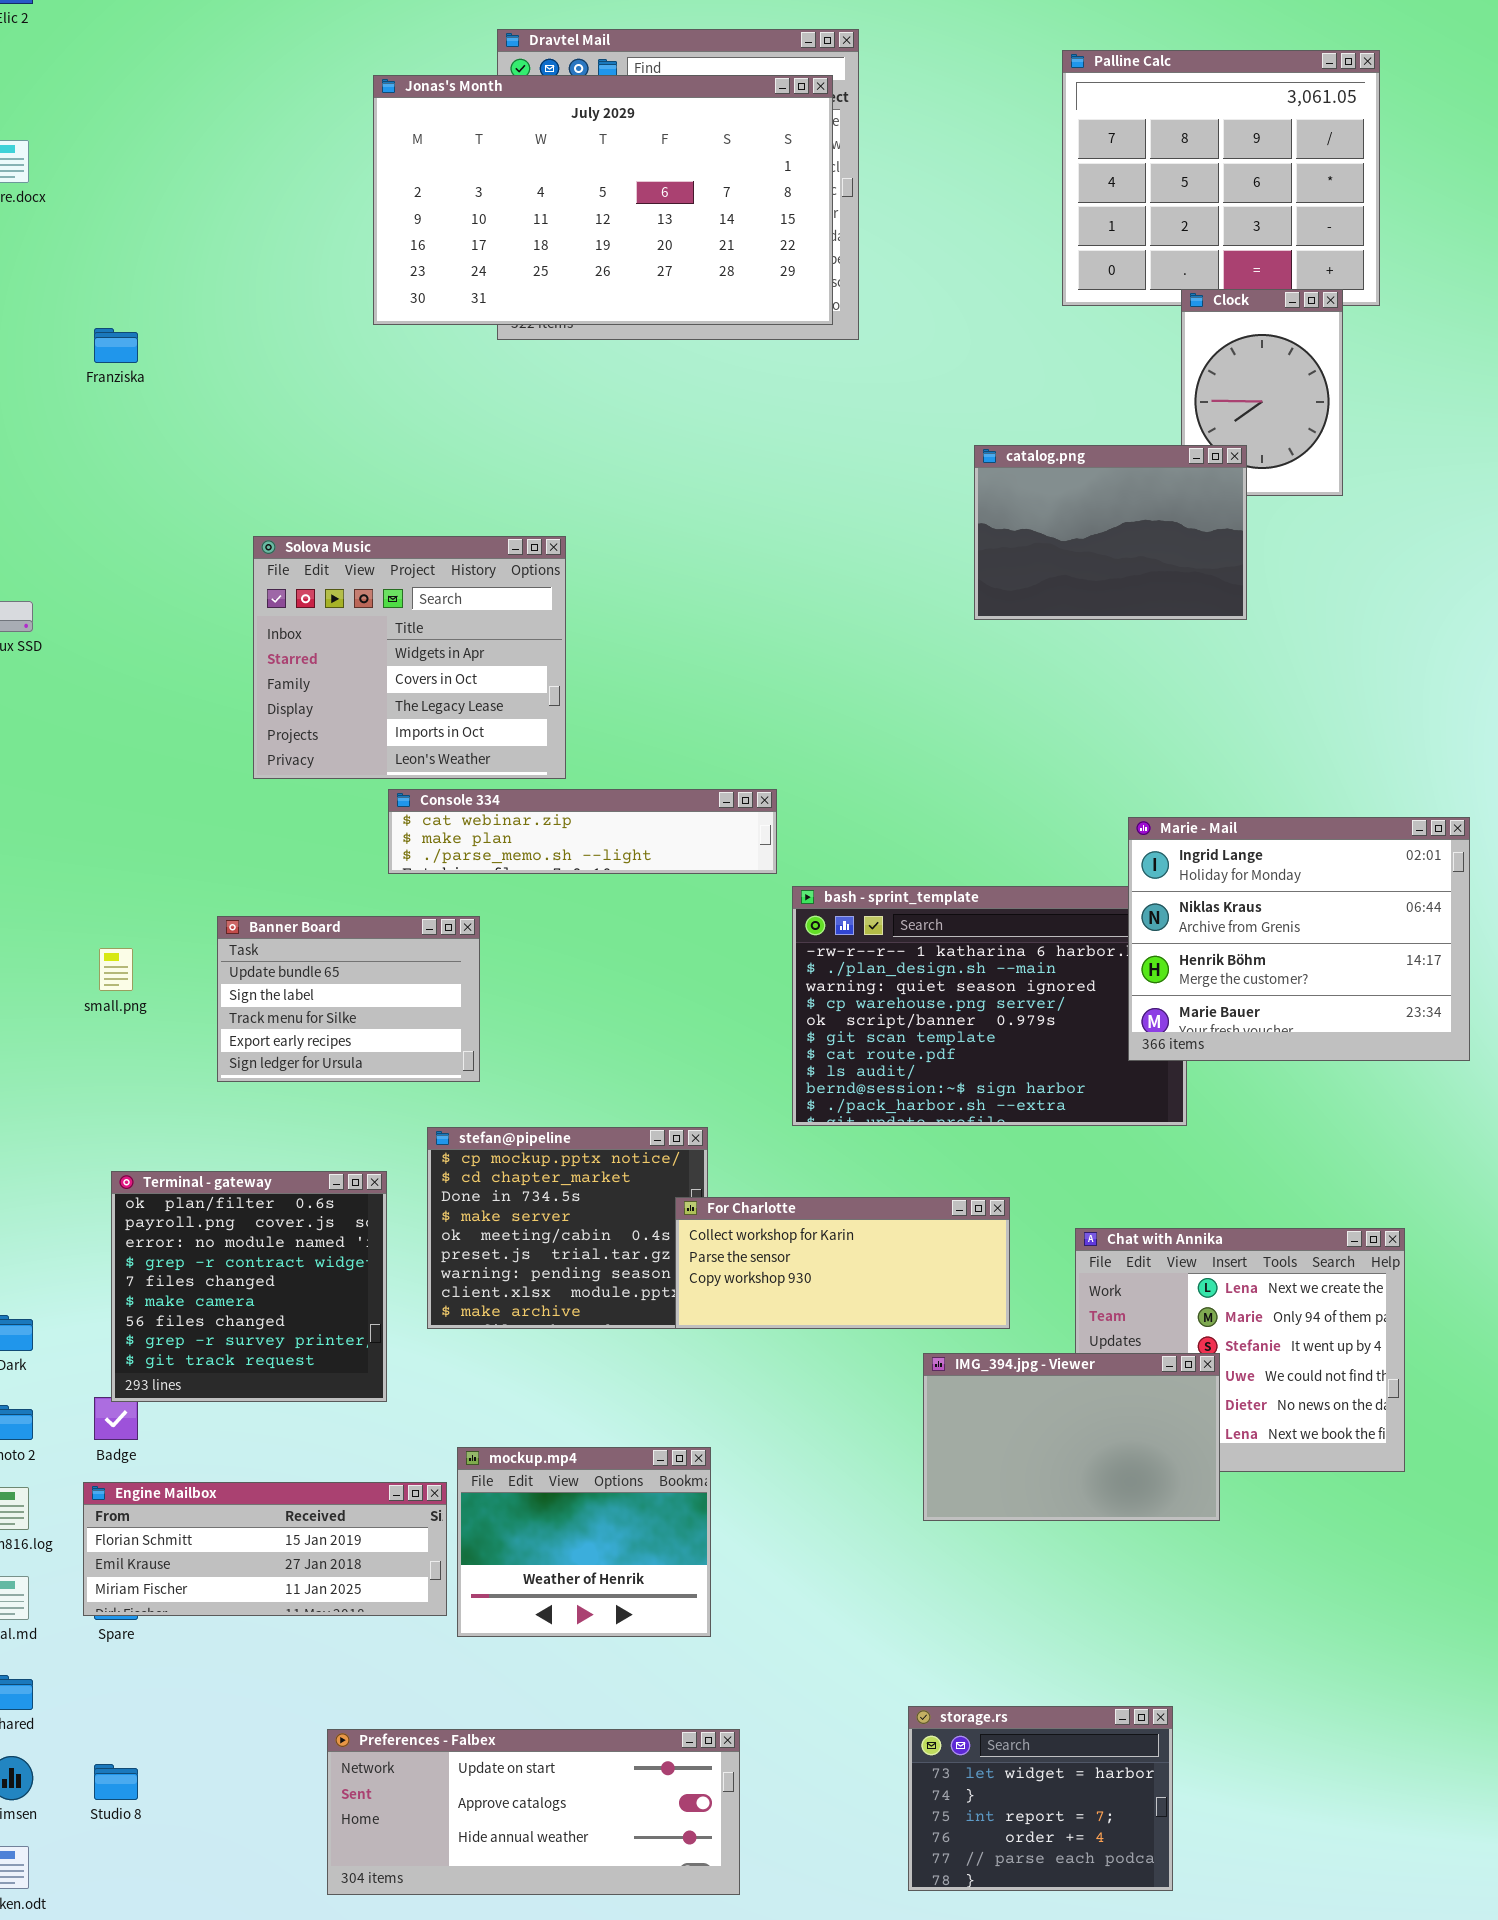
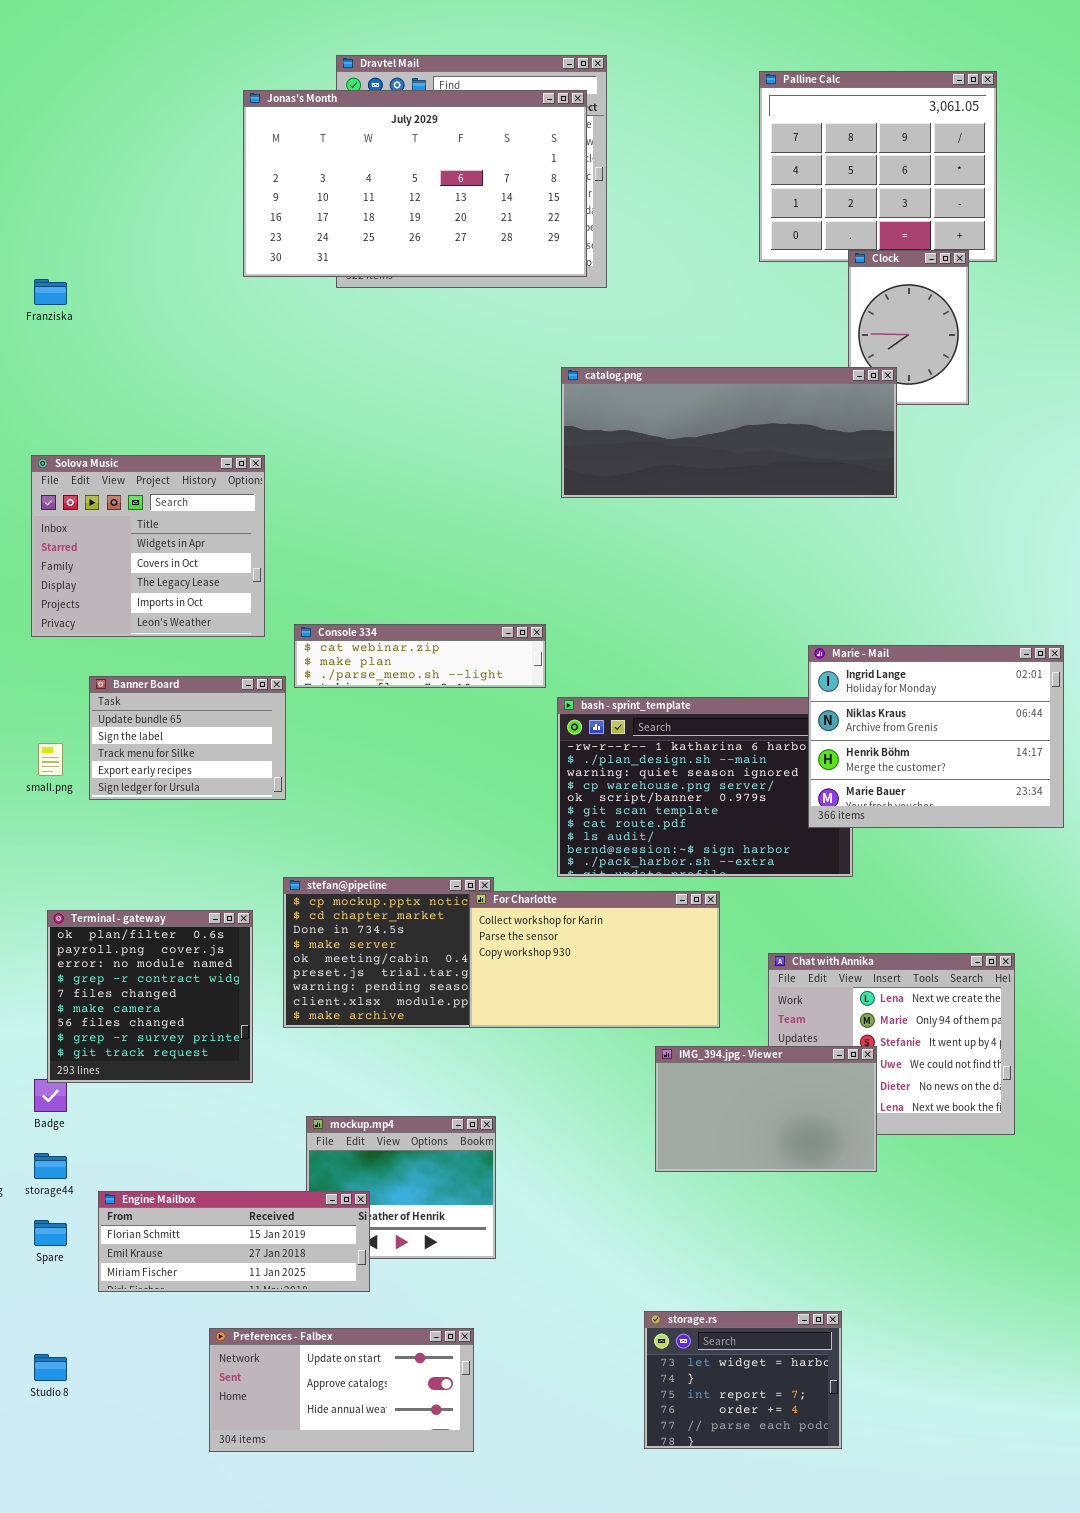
catalog.png: [974,445,1247,620] -> [561,367,897,498], resized
Solova Music: [253,536,566,779] -> [31,455,265,637], moved
Console 334: [388,789,777,874] -> [294,624,546,688], resized
Banner Board: [217,916,480,1082] -> [89,676,286,800], moved
For Charlotte: [675,1197,1010,1329] -> [469,891,720,1028], resized
Engine Mailbox: [83,1482,447,1616] -> [98,1191,370,1292], moved
Preferences - Falbex: [327,1729,740,1895] -> [209,1328,474,1452], resized

